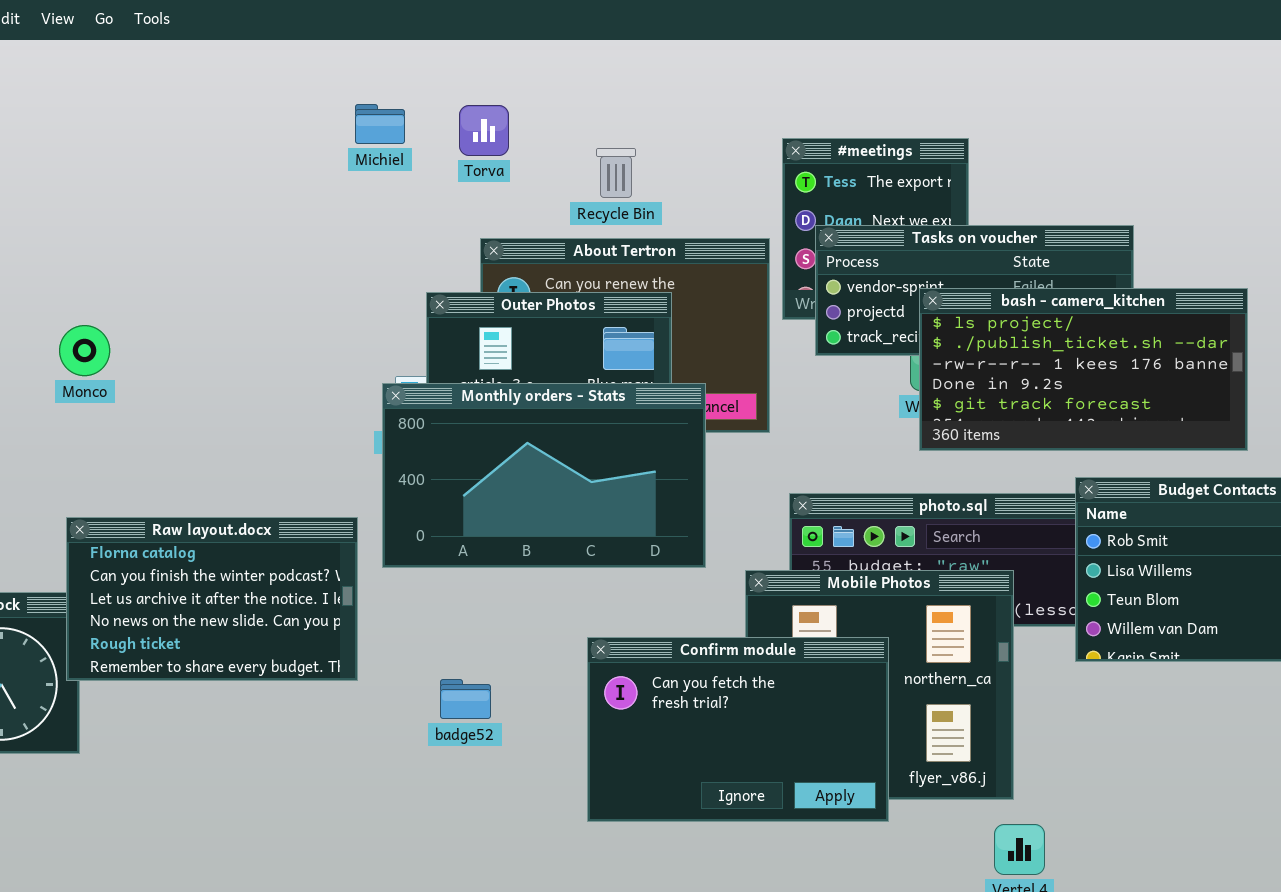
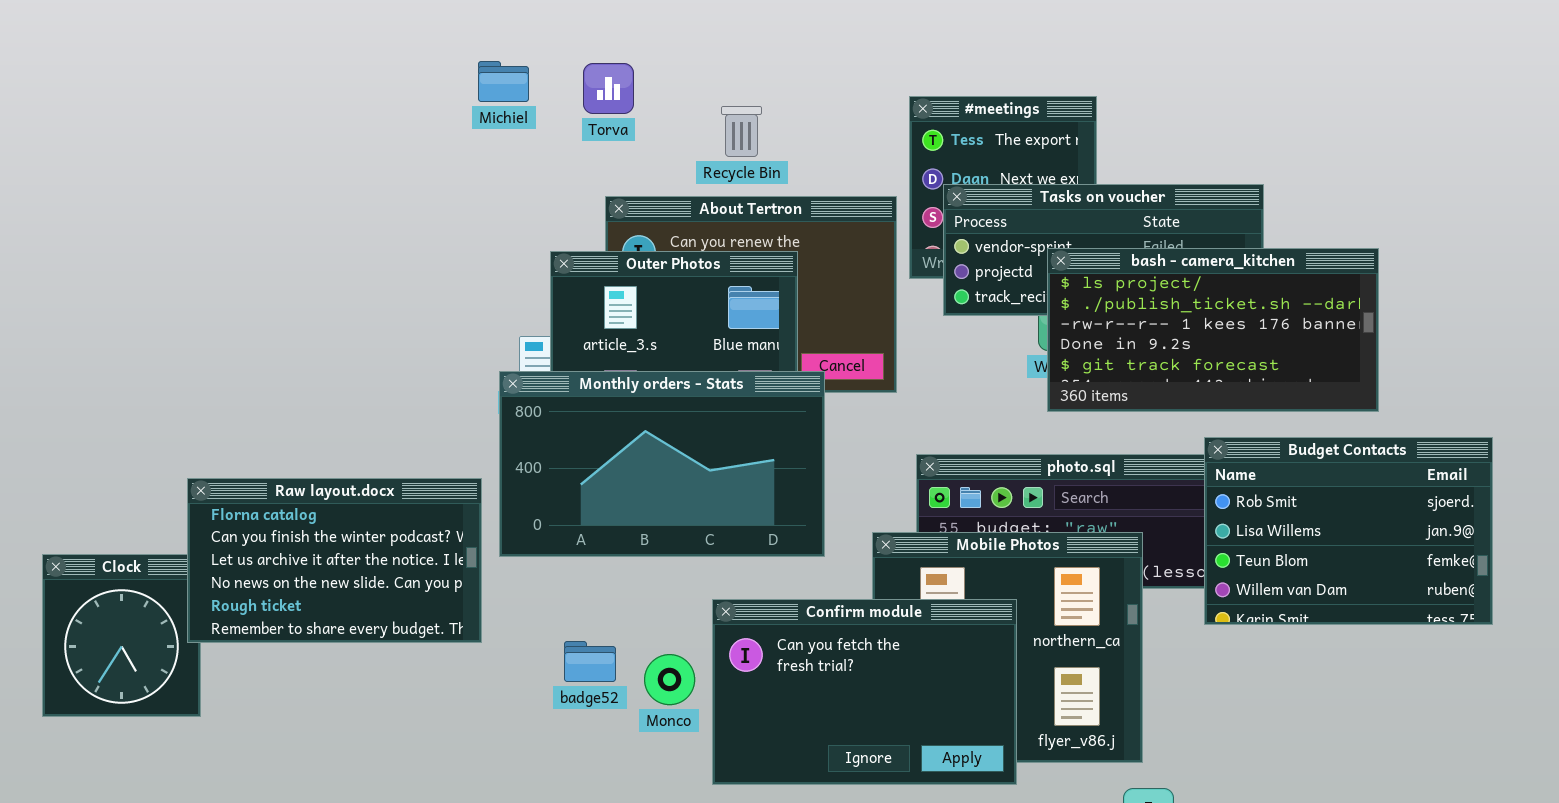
Monco: [59,325,110,376] -> [644,654,695,705], moved
Monthly orders - Stats: [382,383,706,568] -> [499,371,825,557], moved

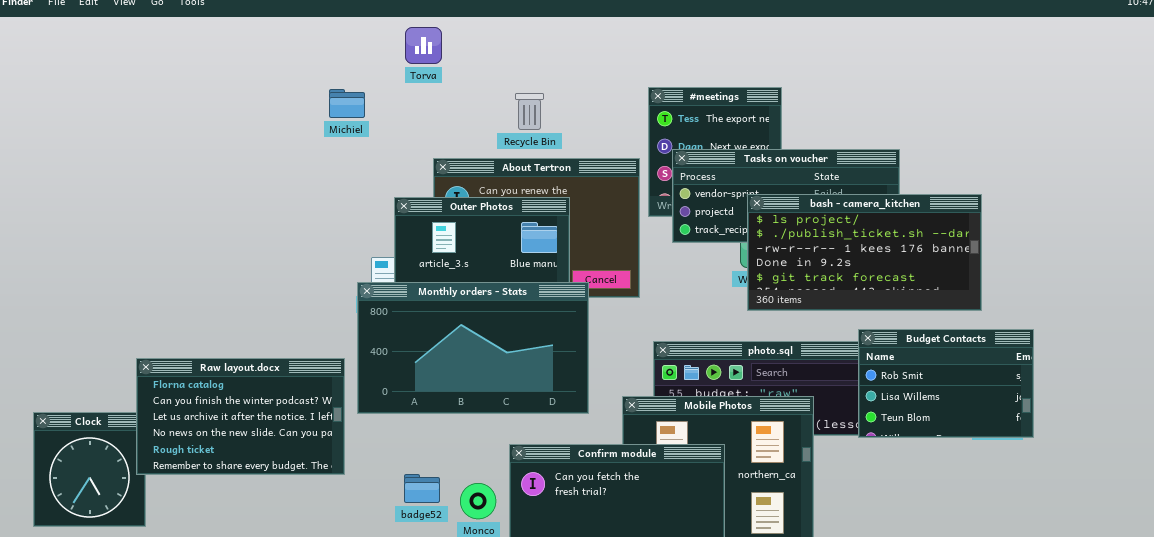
Michiel: [478,61,529,102] -> [329,89,365,118], moved
Torva: [583,63,634,114] -> [405,27,442,64], moved
Budget Contacts: [1204,437,1493,625] -> [858,329,1034,438], resized

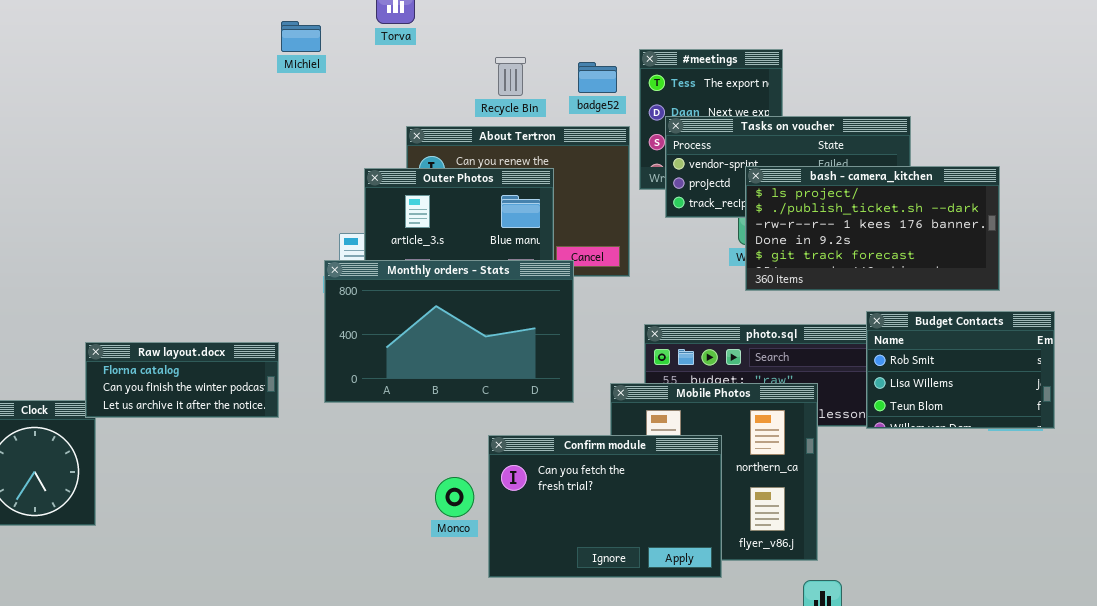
Michiel: [329,89,365,118] -> [281,21,321,52], moved
Raw layout.docx: [136,358,345,475] -> [85,342,279,418], resized
badge52: [404,474,440,503] -> [578,62,617,93], moved

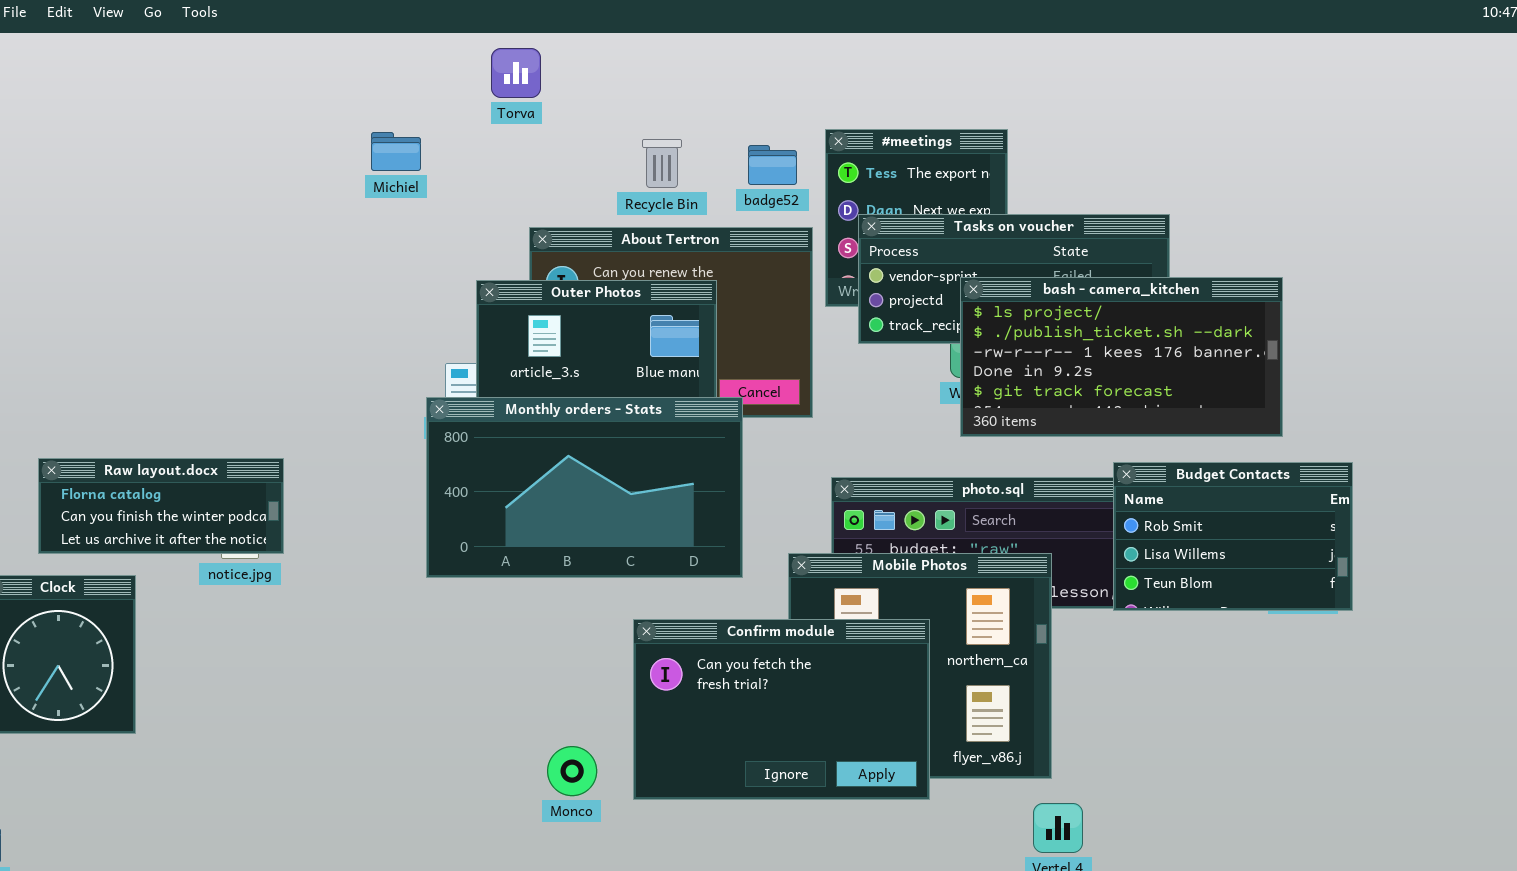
Michiel: [281,21,321,52] -> [371,132,421,171], moved
Raw layout.docx: [85,342,279,418] -> [38,458,284,554], moved
Monco: [435,477,474,517] -> [547,746,597,796], moved

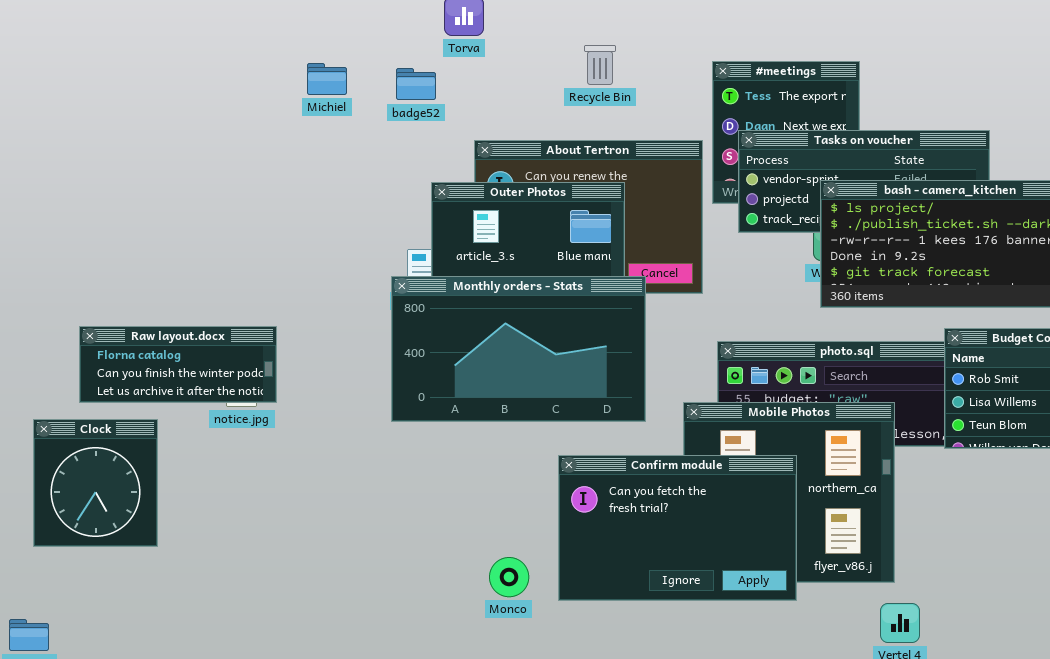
Michiel: [371,132,421,171] -> [307,63,347,95], moved
Recycle Bin: [642,139,682,188] -> [584,45,616,85], moved
badge52: [748,145,797,185] -> [396,68,436,100], moved

